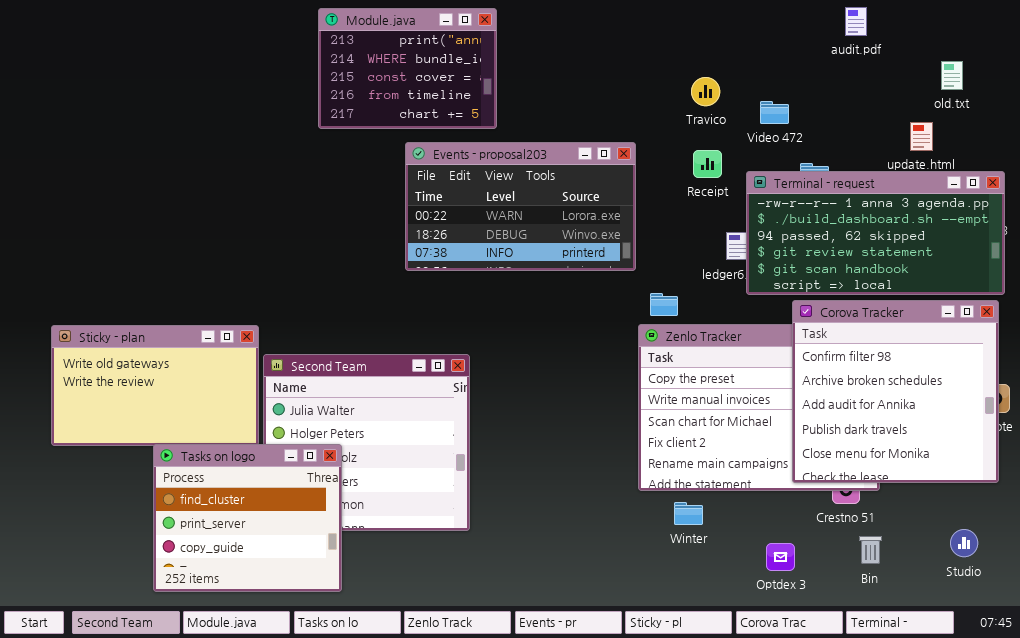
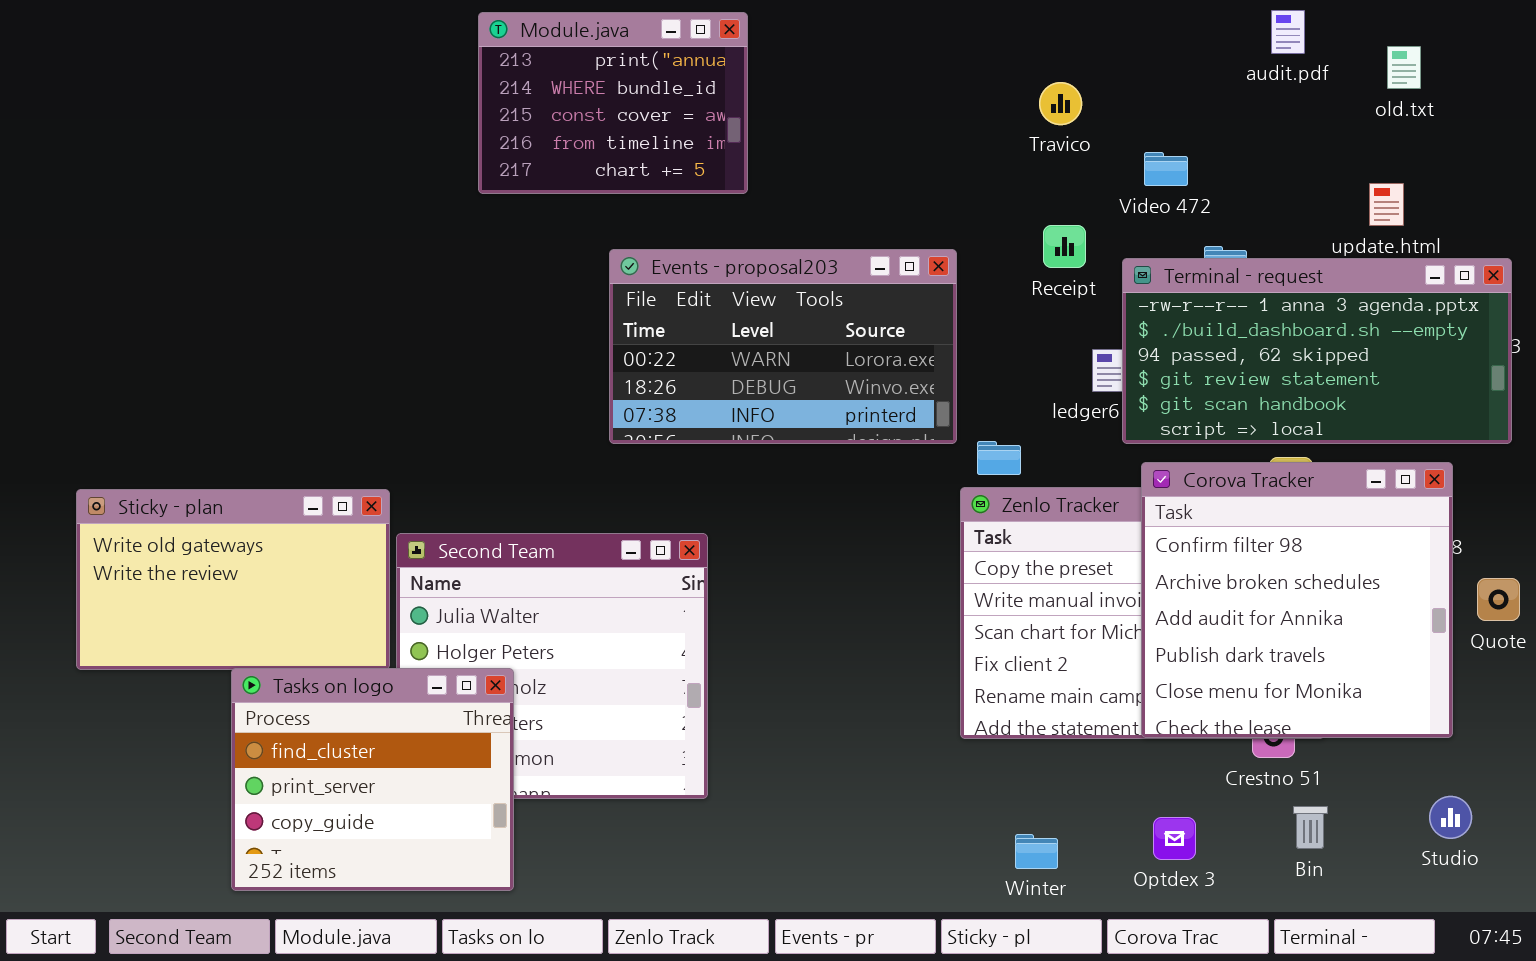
old.txt: [941,61,963,90] -> [1387,46,1421,89], moved
Travico: [691,77,720,106] -> [1039,82,1082,125], moved
Events - proposal203: [405,142,636,271] -> [609,249,957,444], moved
Corova Tracker: [792,300,999,483] -> [1141,462,1453,738], moved
Winter: [674,502,703,525] -> [1015,834,1058,869], moved

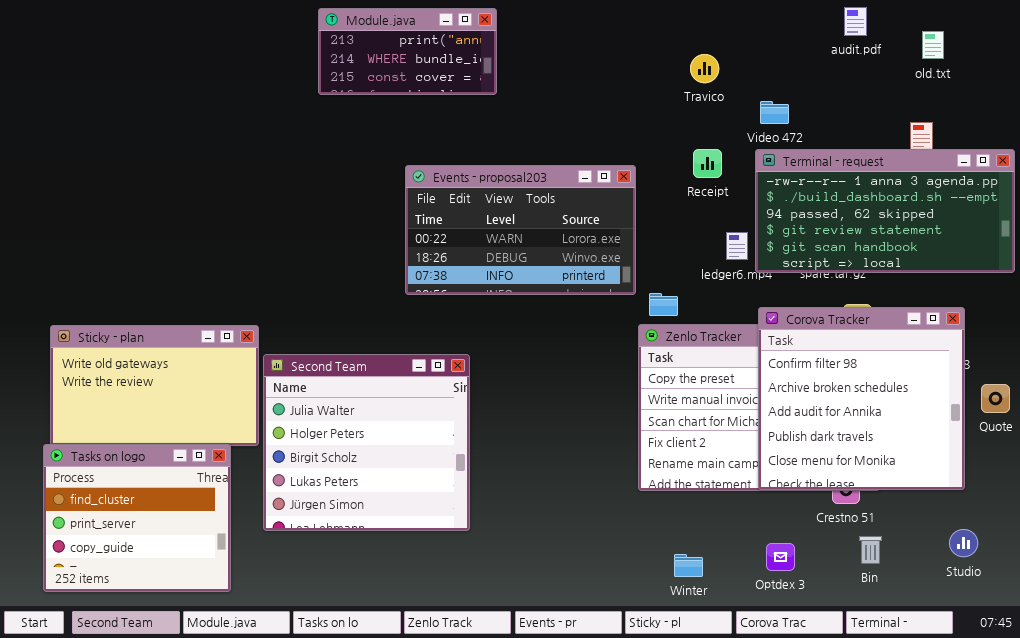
Module.java: [478,12,748,194] -> [318,8,497,95], resized
Terminal - request: [1122,258,1512,444] -> [755,149,1015,273], moved
Tasks on logo: [231,668,514,891] -> [43,444,231,592], moved

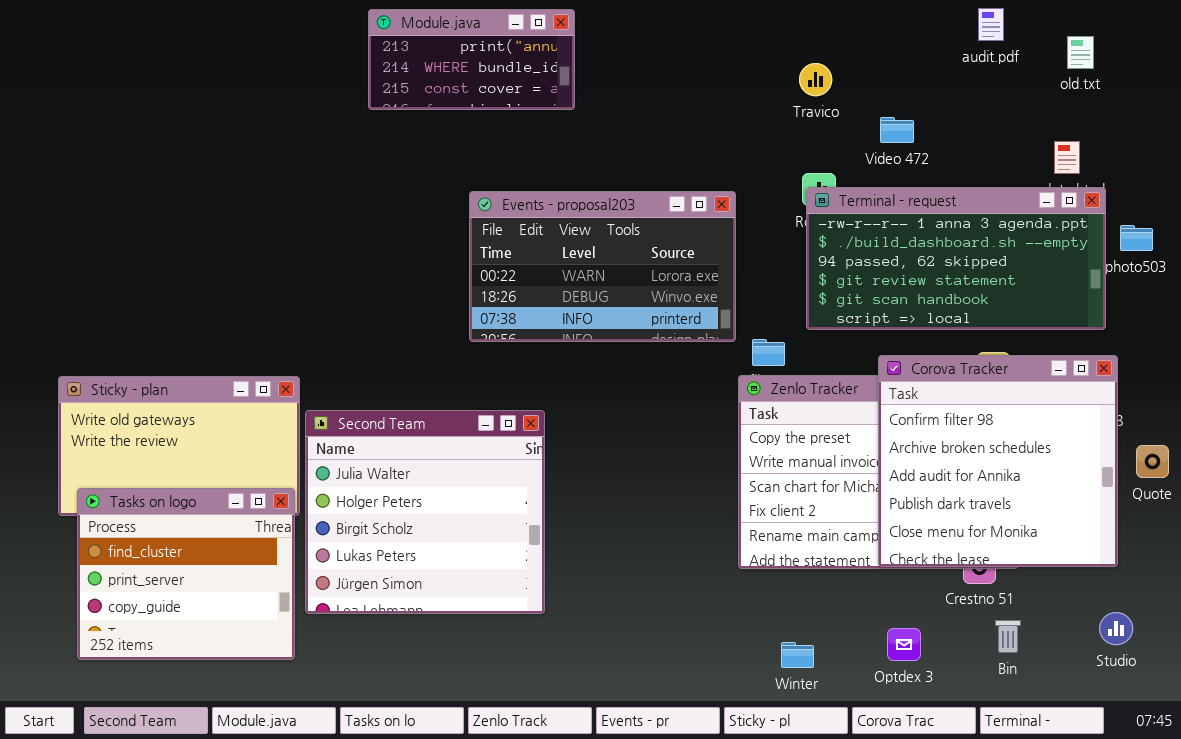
Terminal - request: [755,149,1015,273] -> [806,187,1106,330], moved
Tasks on logo: [43,444,231,592] -> [77,488,295,660], moved

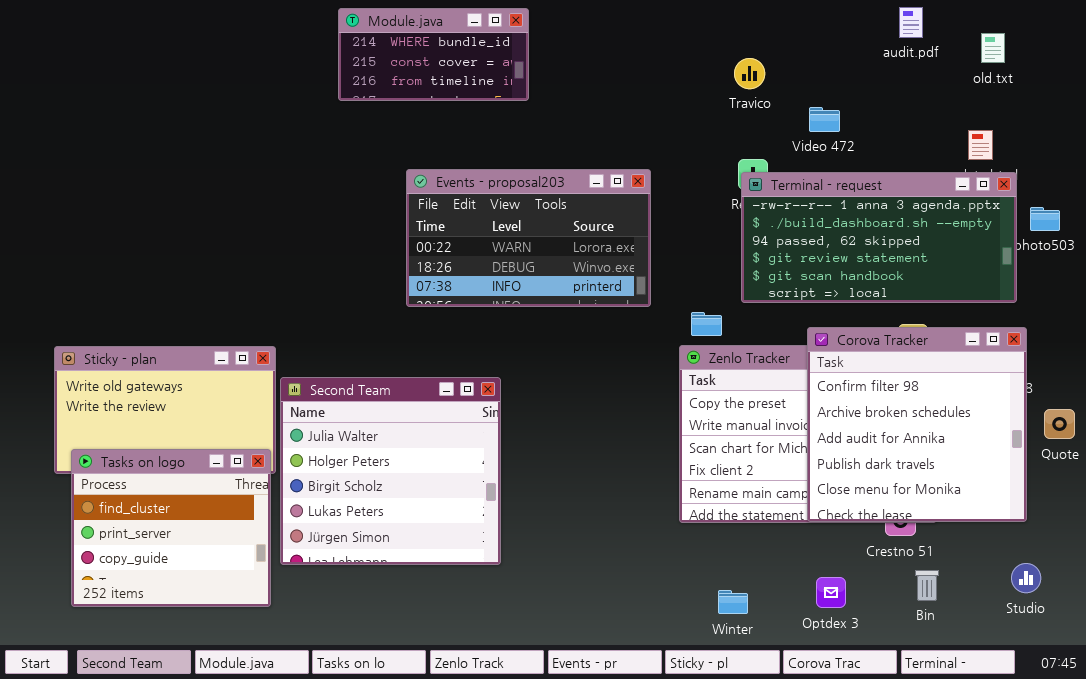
Module.java: [368,9,575,110] -> [338,8,529,101], scrolled down 1 row
Events - proposal203: [469,191,736,342] -> [406,169,651,307], moved

